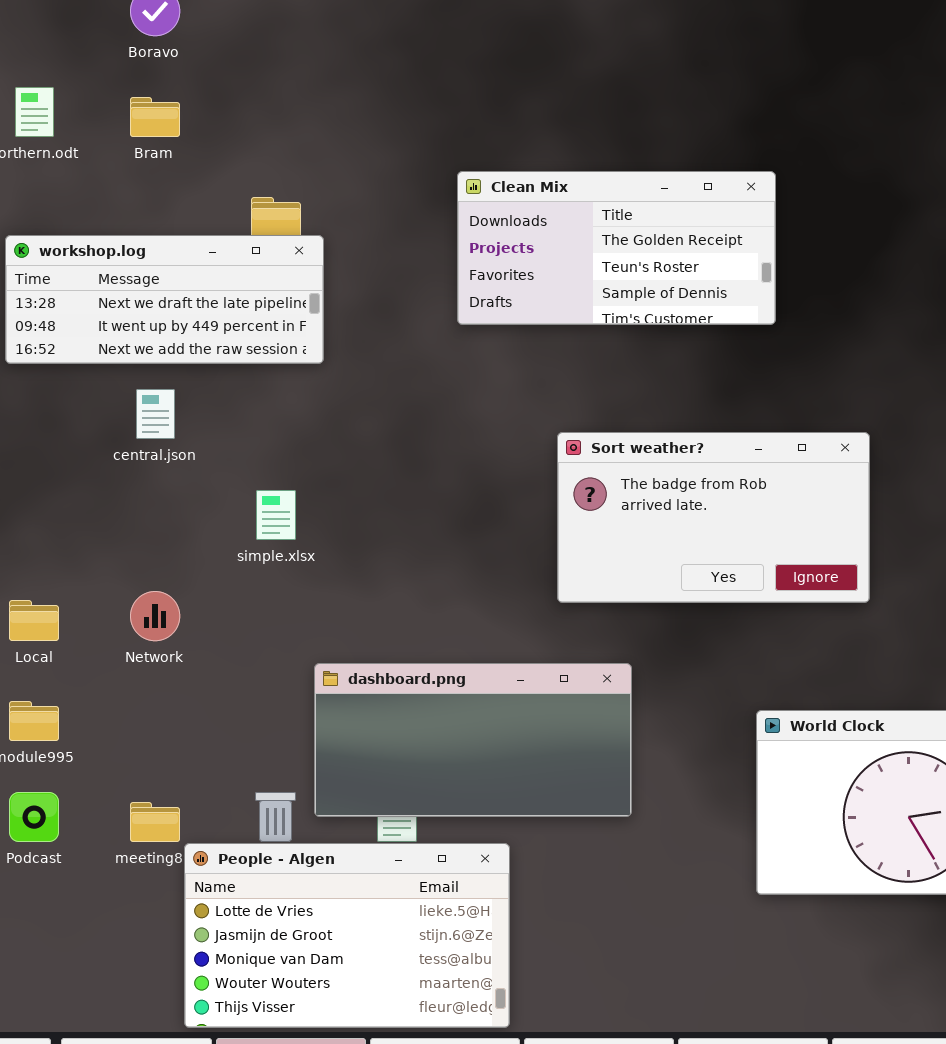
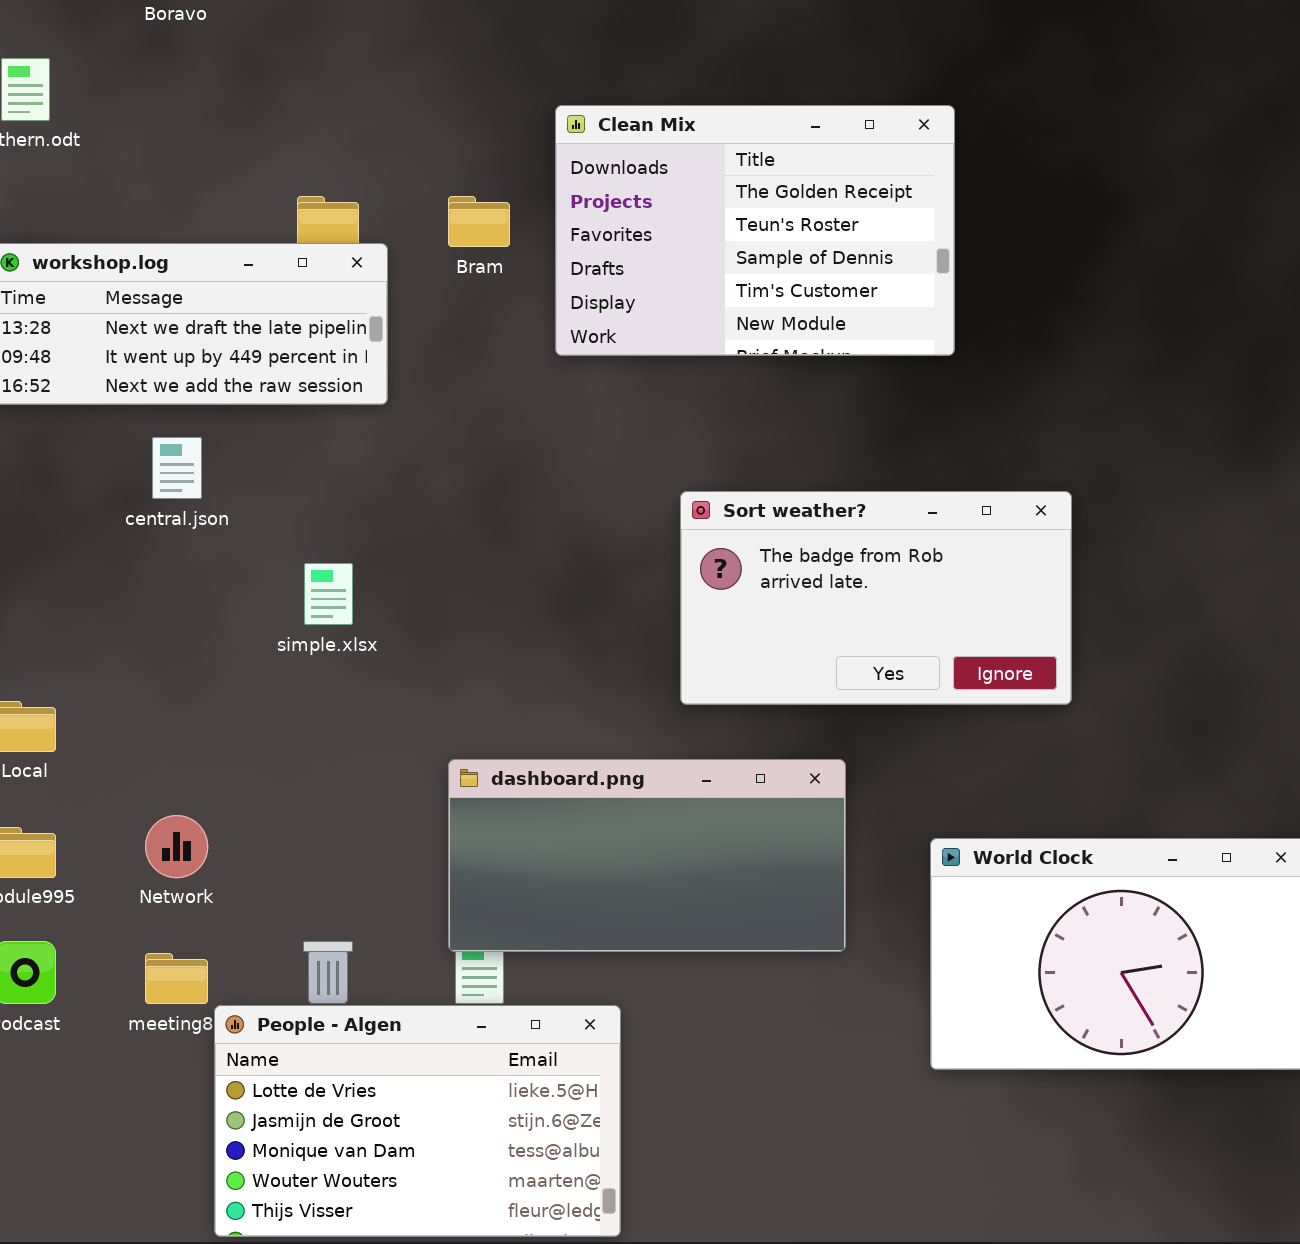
Bram: [130,97,180,137] -> [448,196,510,247], moved
Clean Mix: [457,171,776,325] -> [555,105,955,356], resized
Network: [130,591,180,641] -> [145,815,208,878], moved
dashboard.png: [314,663,632,817] -> [448,759,846,952], moved

